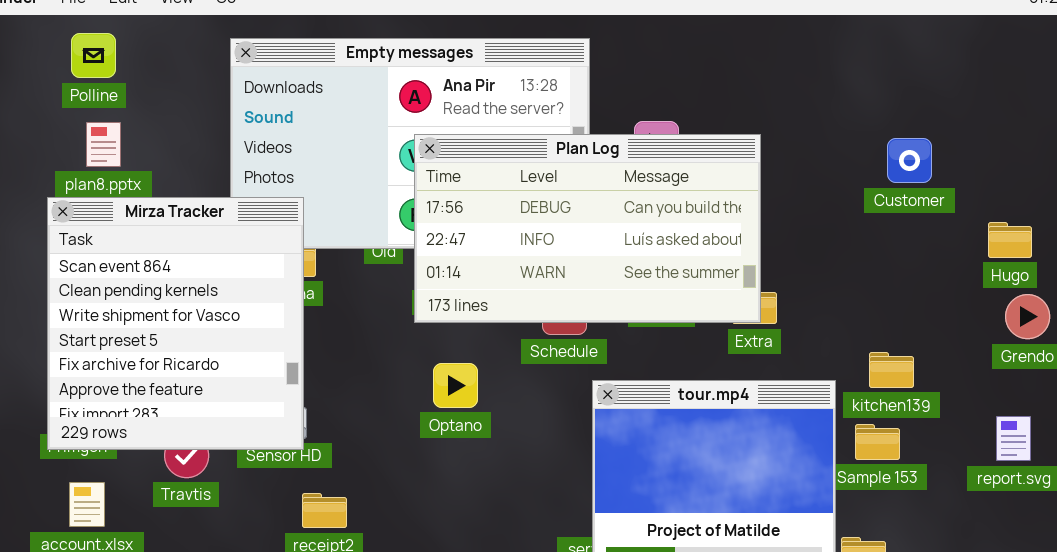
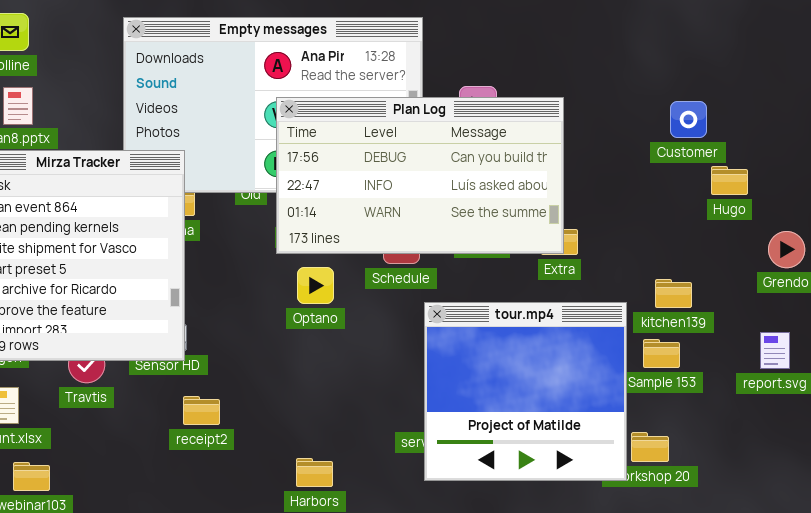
Hugo: [988,222,1032,258] -> [711,166,748,195], moved
Optano: [433,363,478,408] -> [297,267,334,304], moved

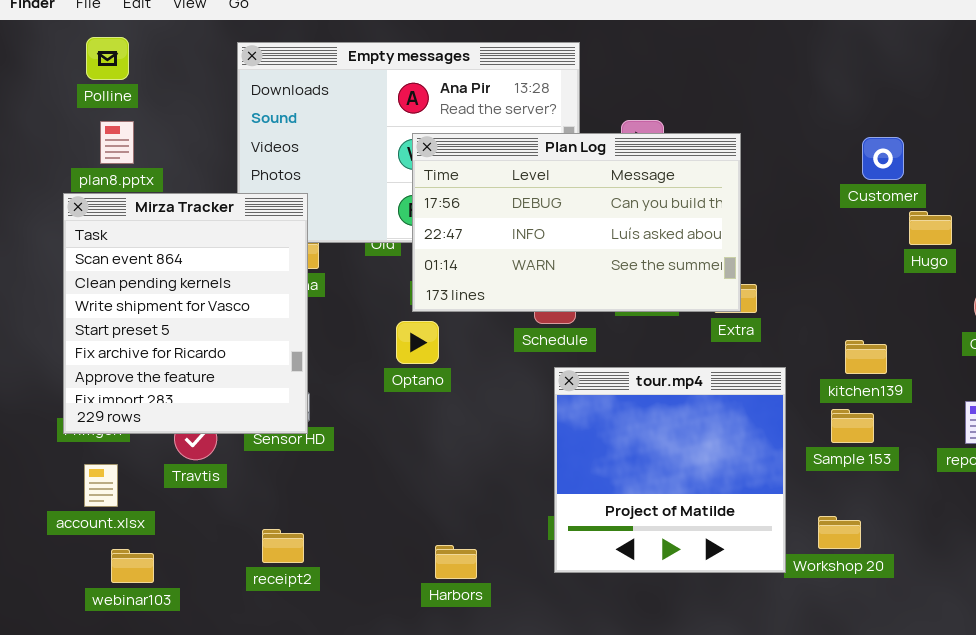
Optano: [297,267,334,304] -> [396,321,439,364], moved
tour.mp4: [424,302,627,481] -> [554,367,786,573], moved
receipt2: [183,396,220,425] -> [262,529,304,563], moved

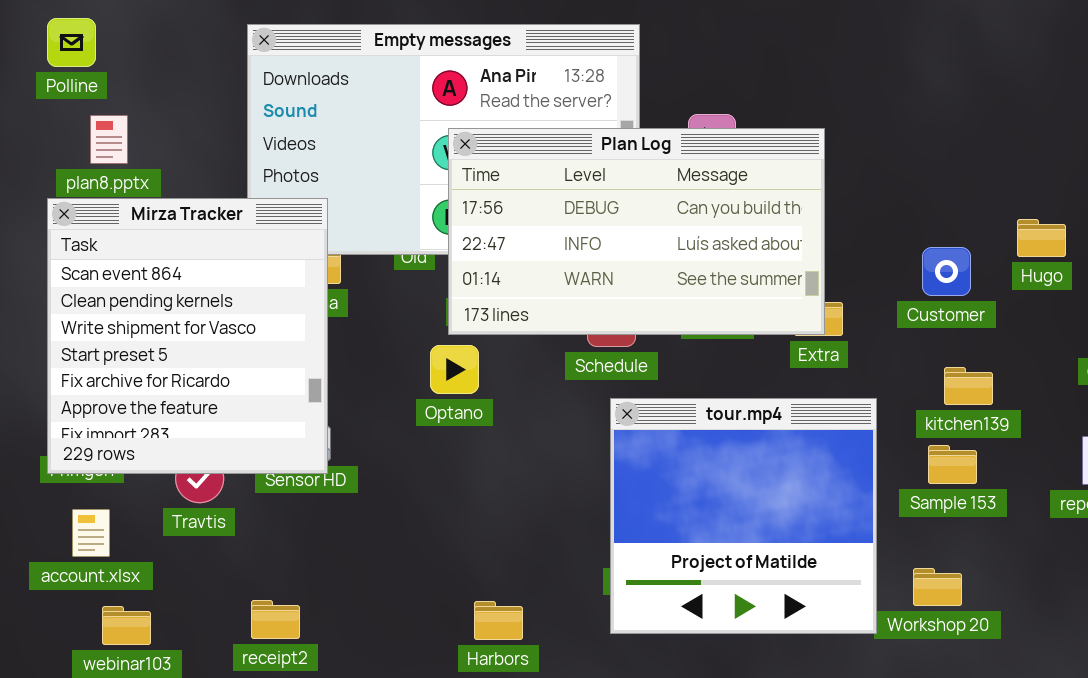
Polline: [86,37,129,80] -> [47,18,96,67], moved
Customer: [862,137,904,180] -> [922,247,971,296], moved
receipt2: [262,529,304,563] -> [251,600,300,639], moved

